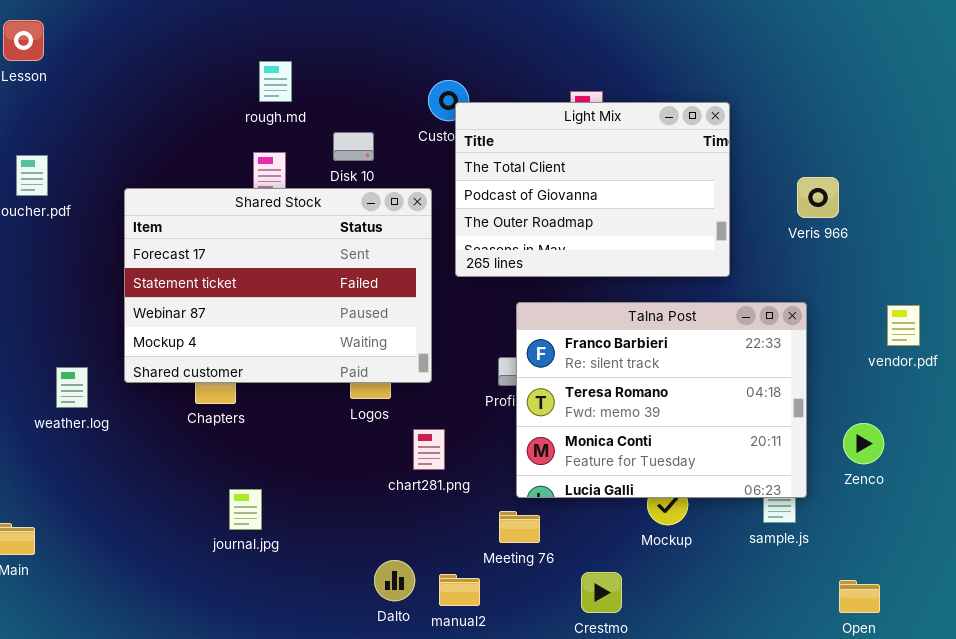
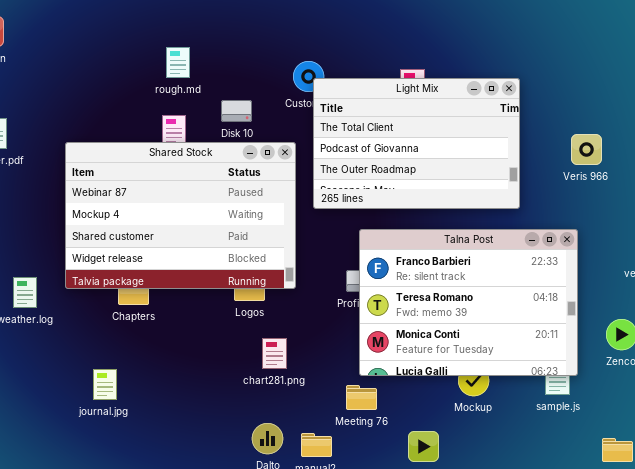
Shared Stock: [124,188,432,383] -> [65,142,296,289], scrolled down 2 rows
chart281.png: [413,429,445,470] -> [262,338,287,369], moved
journal.jpg: [229,489,262,530] -> [93,369,117,400], moved

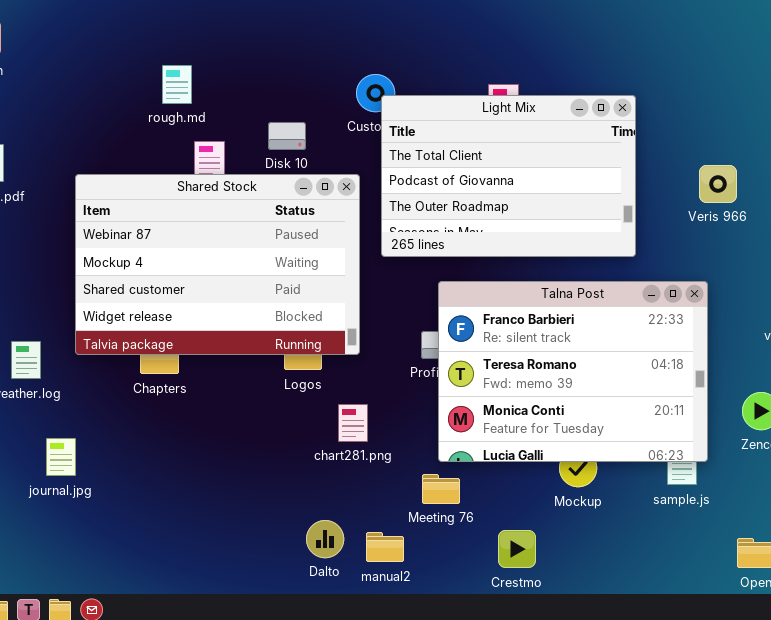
rough.md: [166,47,190,78] -> [162,65,192,104], moved
chart281.png: [262,338,287,369] -> [338,404,368,442], moved
journal.jpg: [93,369,117,400] -> [46,438,76,476], moved

